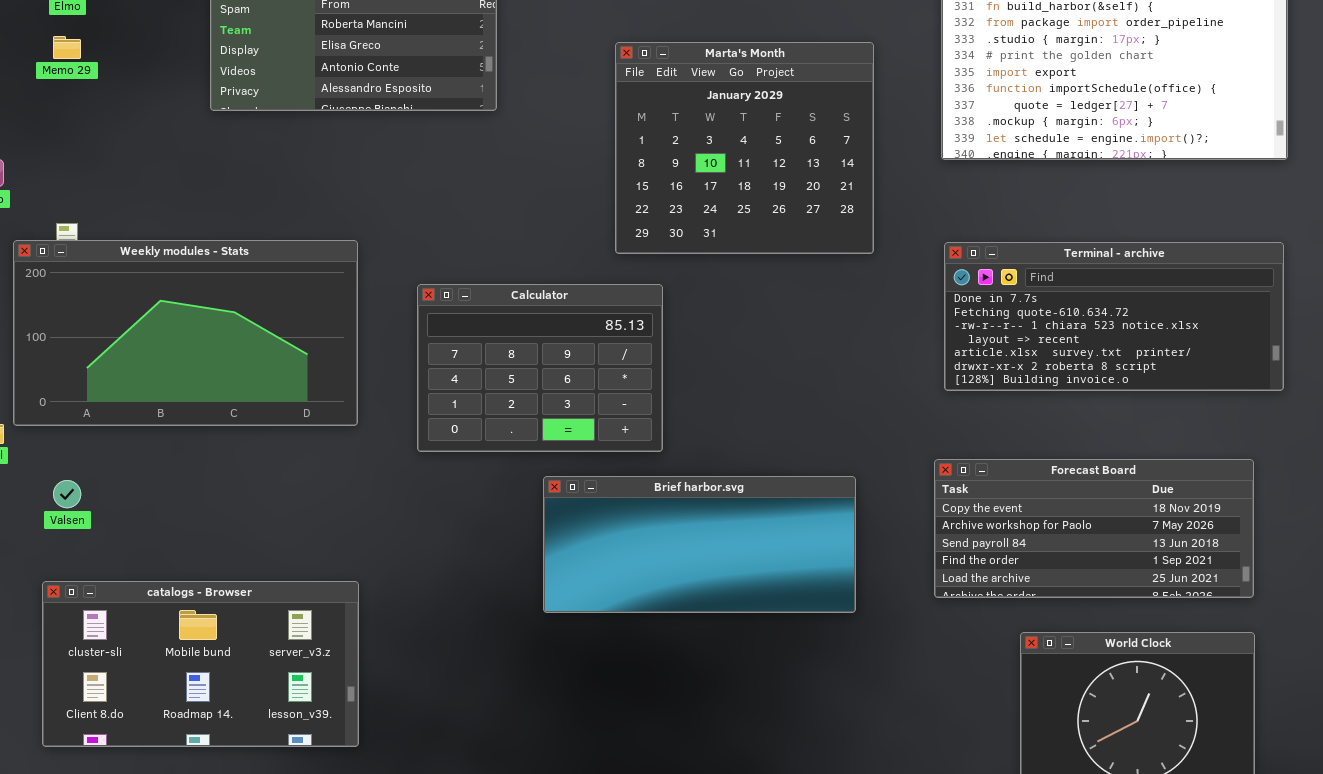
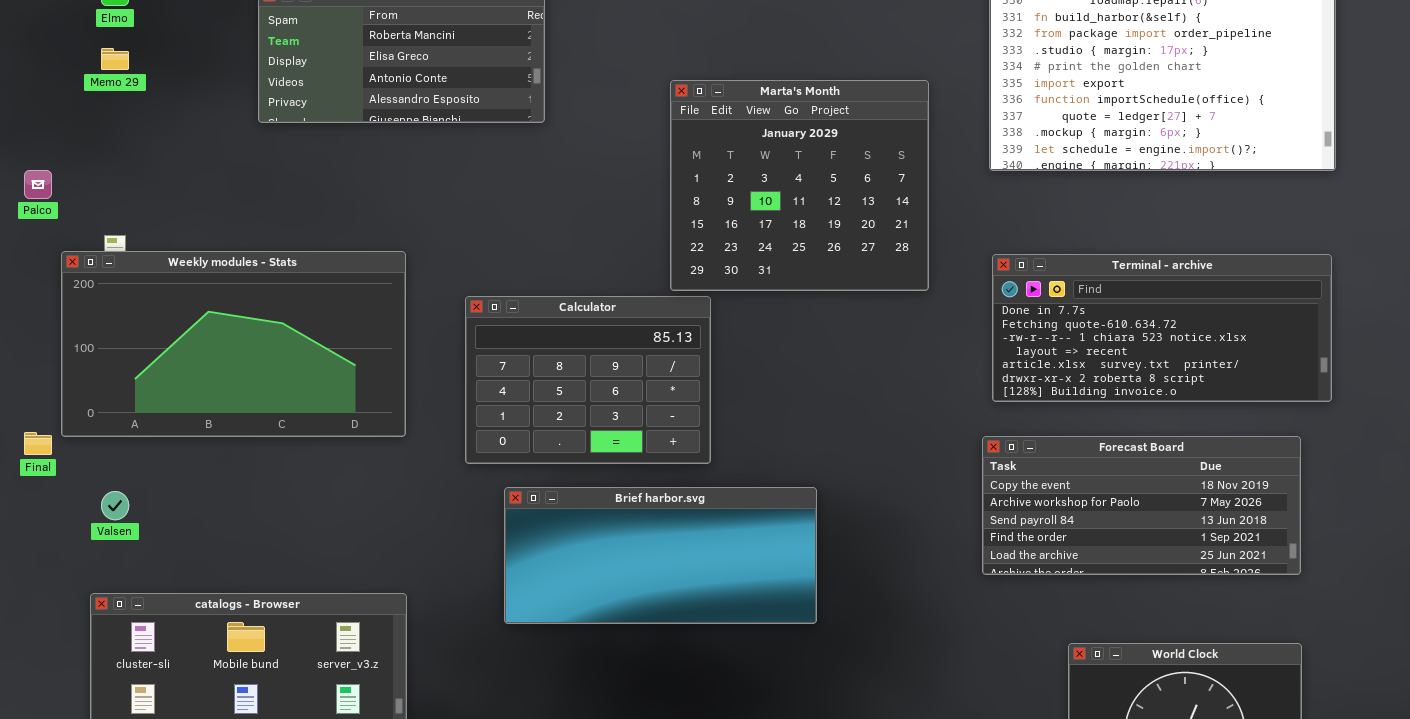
Marta's Month: [615,42,874,254] -> [670,80,929,291], moved
Forecast Board: [934,459,1254,598] -> [982,436,1301,575], moved
Brief harbor.svg: [543,476,856,613] -> [504,487,817,624], moved

